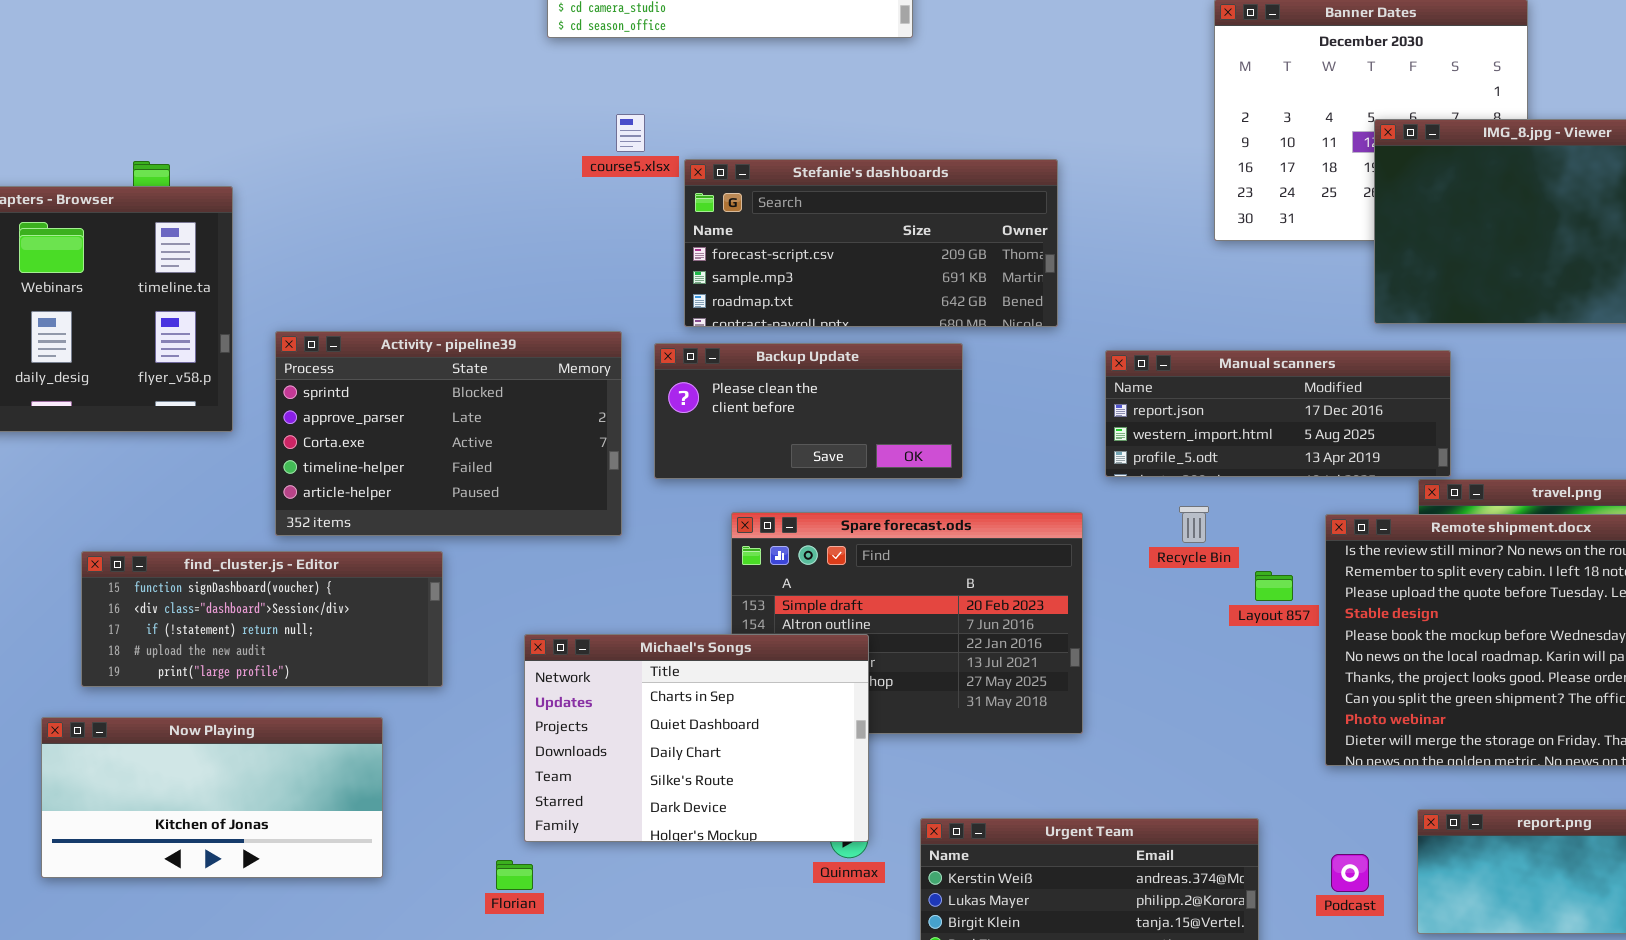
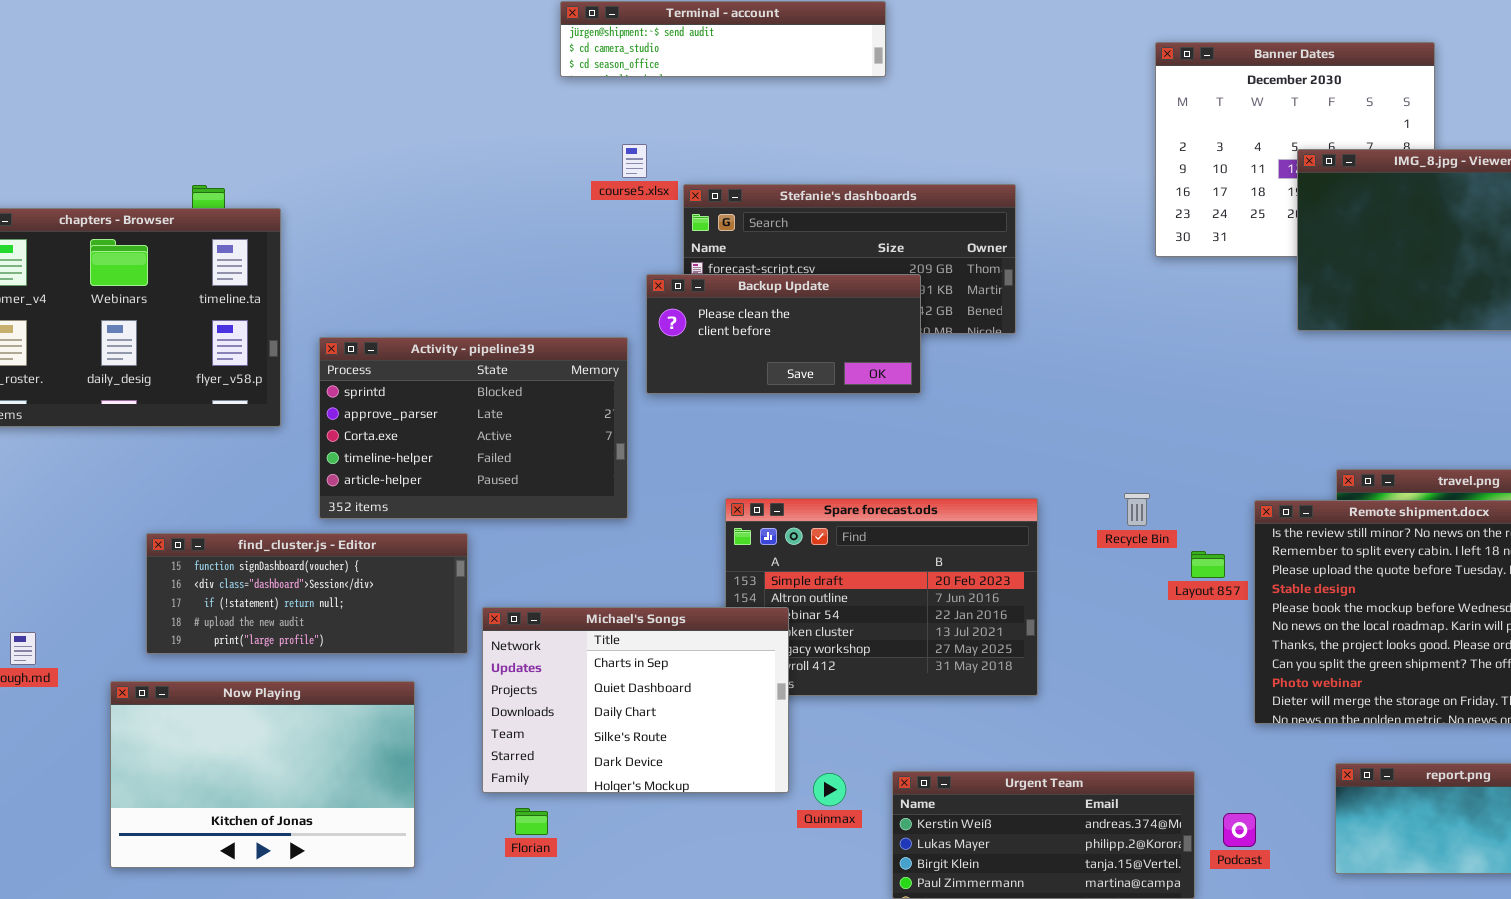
Backup Update: [654,343,963,479] -> [646,274,921,394], moved
Manual scanners: [1105,350,1451,477] -> none, closed
Michael's Songs: [524,634,869,842] -> [482,607,789,793], moved
Now Playing: [41,717,383,878] -> [110,681,415,868], resized
Podcast: [1331,854,1369,892] -> [1223,813,1256,847], moved

